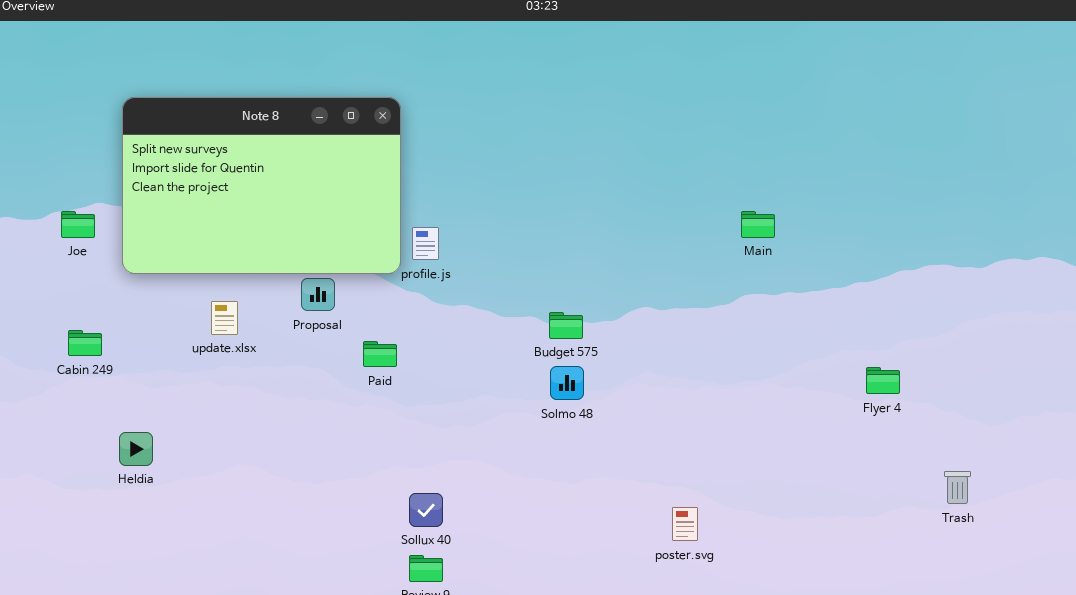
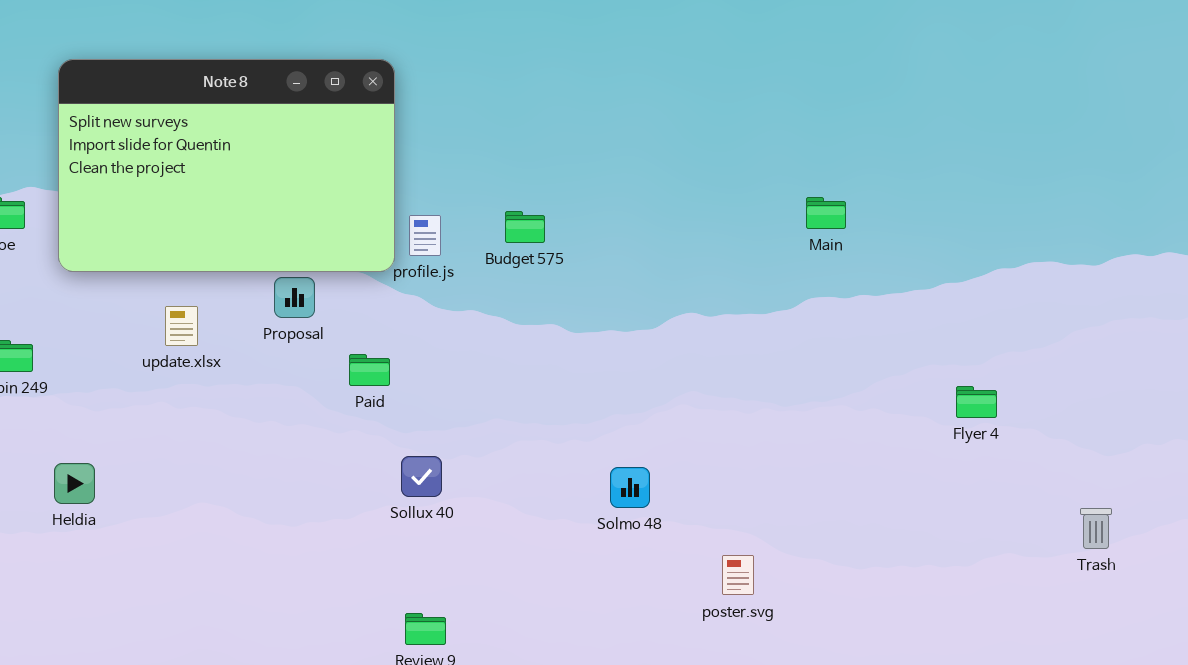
Budget 575: [549,312,583,339] -> [505,211,545,243], moved
Solmo 48: [550,366,584,400] -> [610,467,650,508], moved
Trash: [944,471,971,504] -> [1080,508,1112,549], moved
Sollux 40: [409,493,443,527] -> [401,456,442,497], moved

